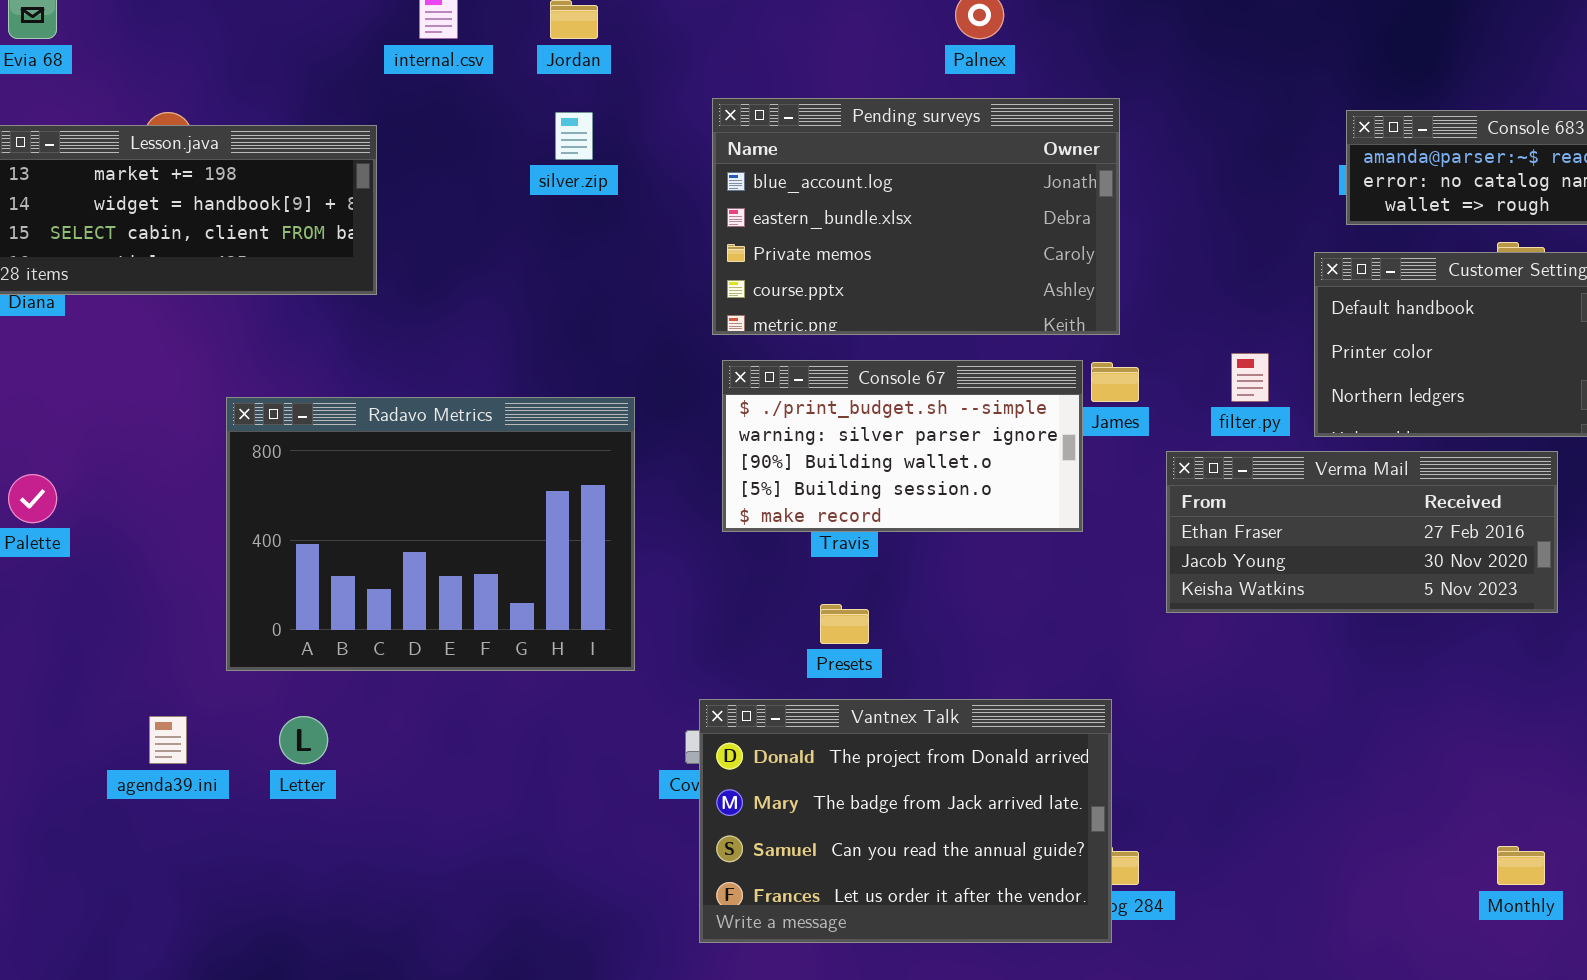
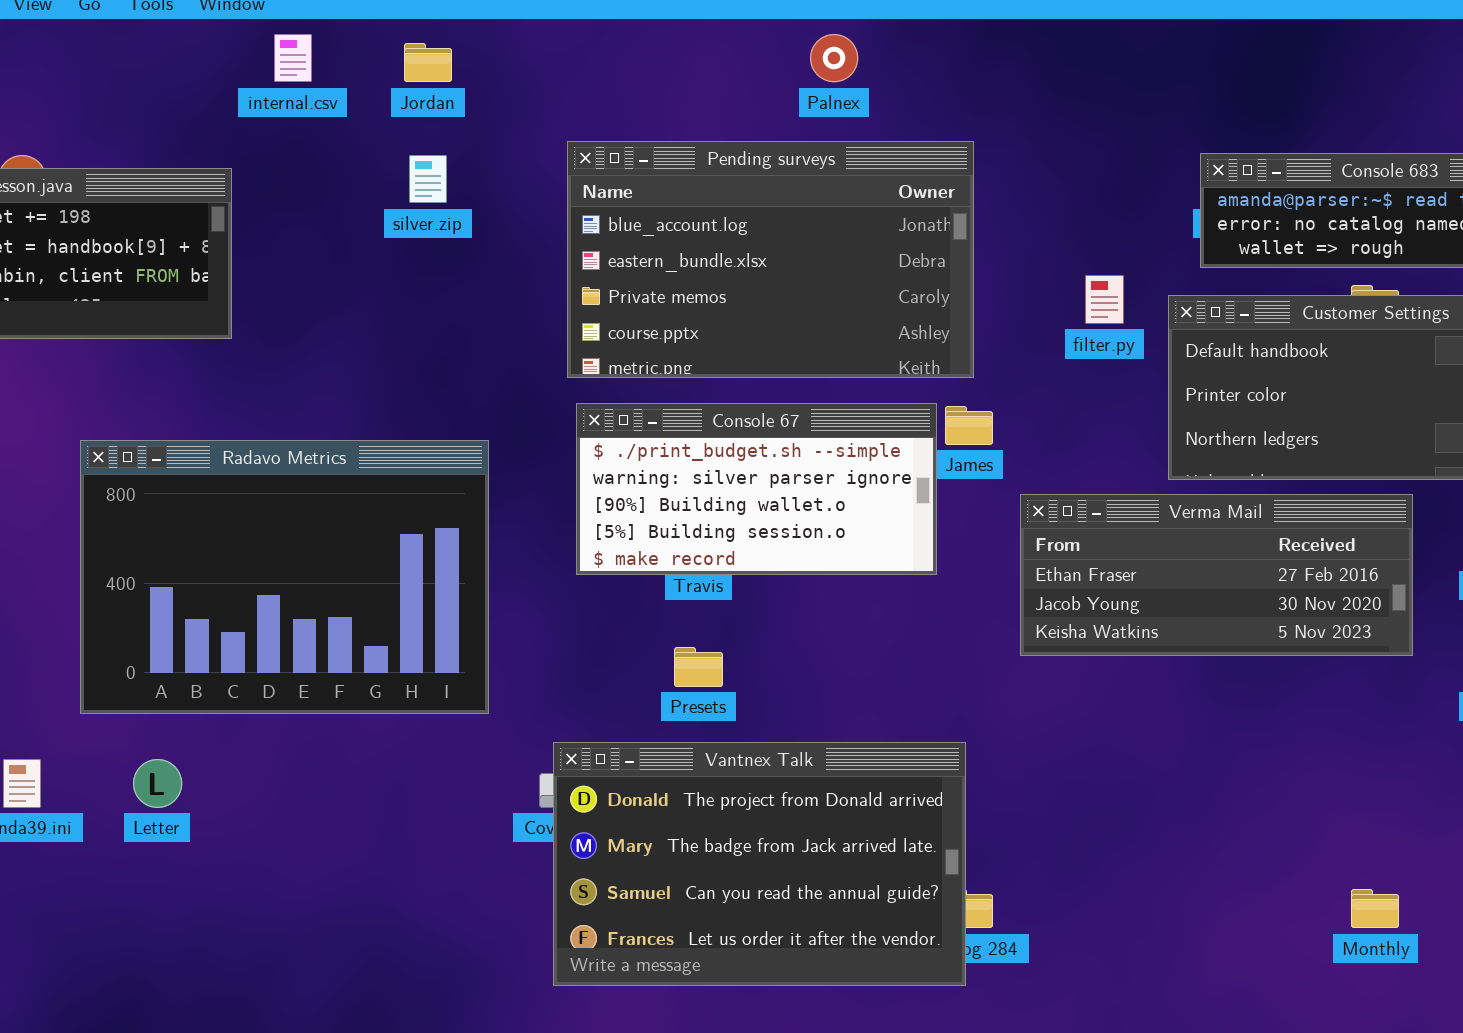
filter.py: [1231,353,1269,402] -> [1085,275,1124,324], moved

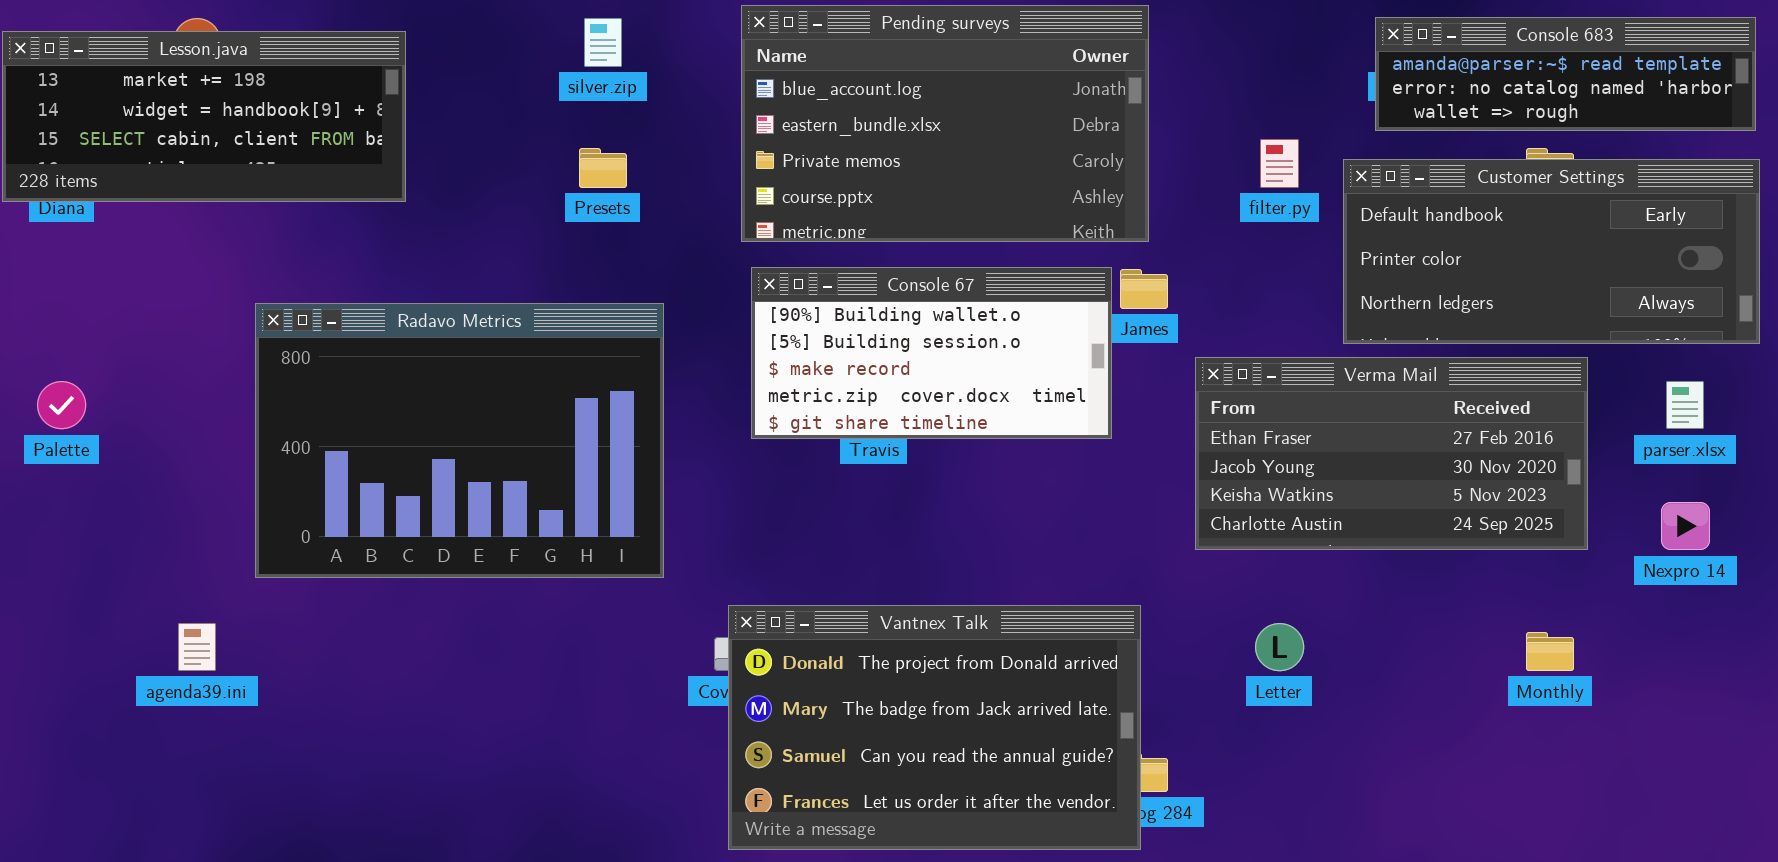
Console 67: [576,403,937,575] -> [751,267,1112,439], scrolled down 2 rows
Verma Mail: [1020,494,1413,656] -> [1195,357,1588,550], resized
Presets: [674,647,723,687] -> [579,148,627,188], moved
Letter: [133,759,182,808] -> [1255,623,1304,671], moved
Monthly: [1351,889,1399,928] -> [1526,632,1574,671], moved

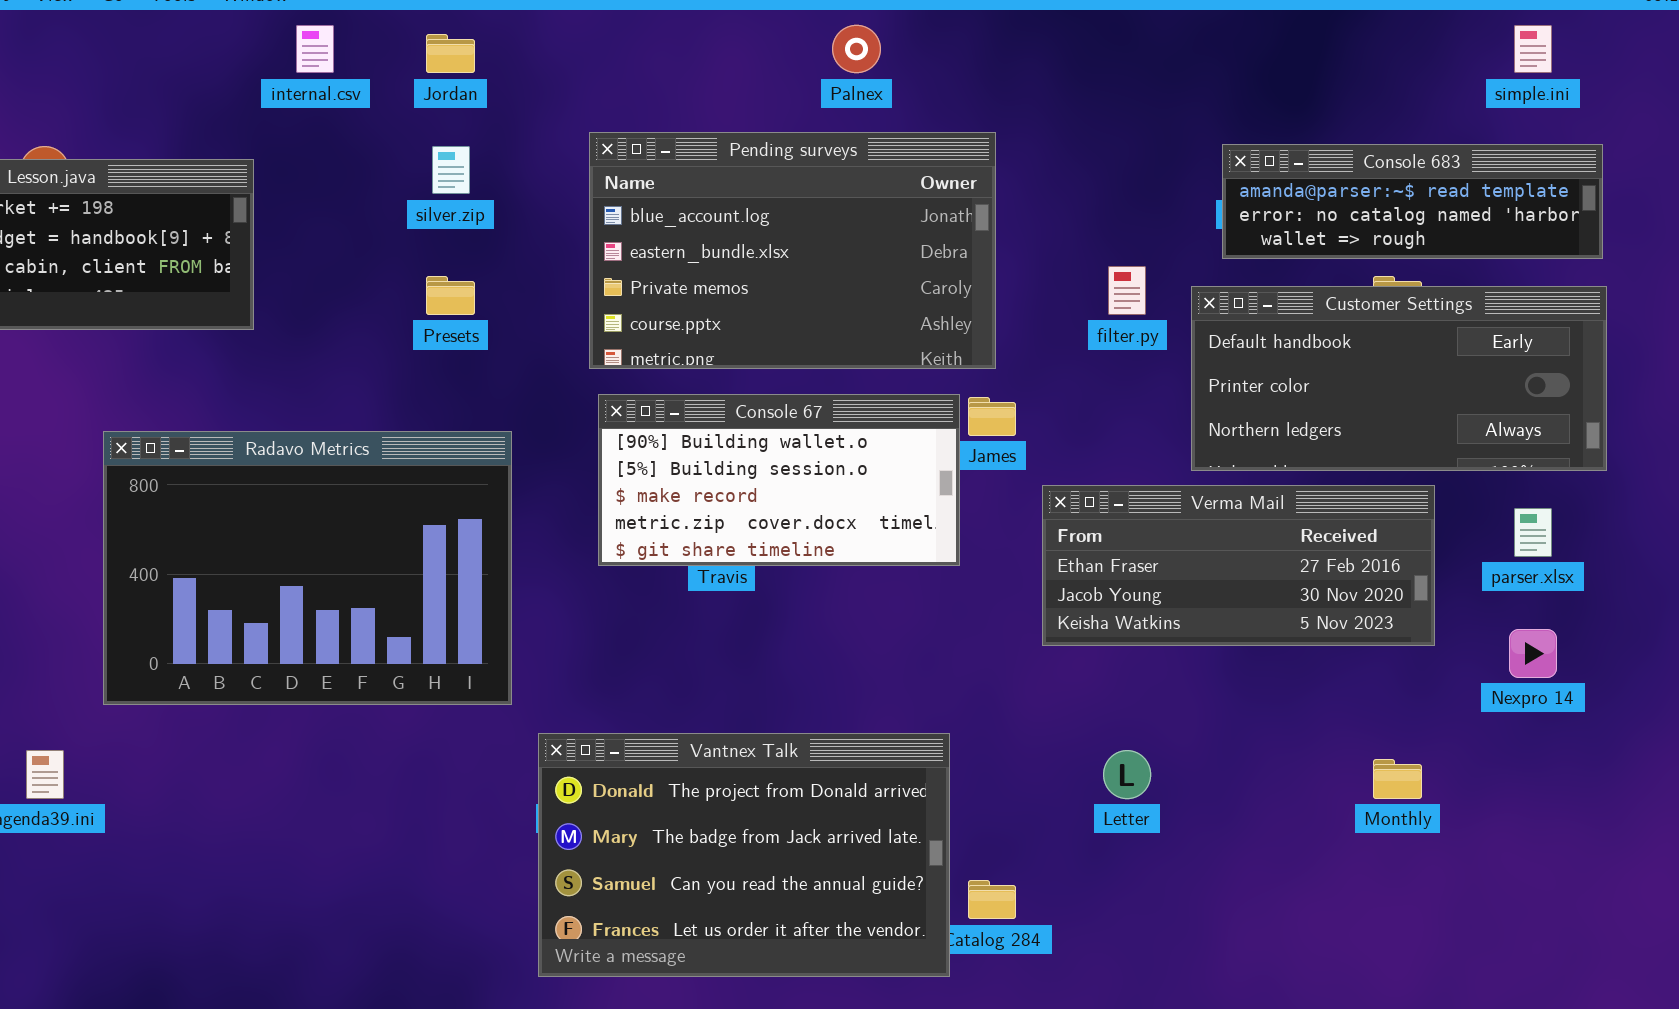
Verma Mail: [1195,357,1588,550] -> [1042,485,1435,646], resized
Vantnex Talk: [728,605,1141,850] -> [538,733,950,977], moved

